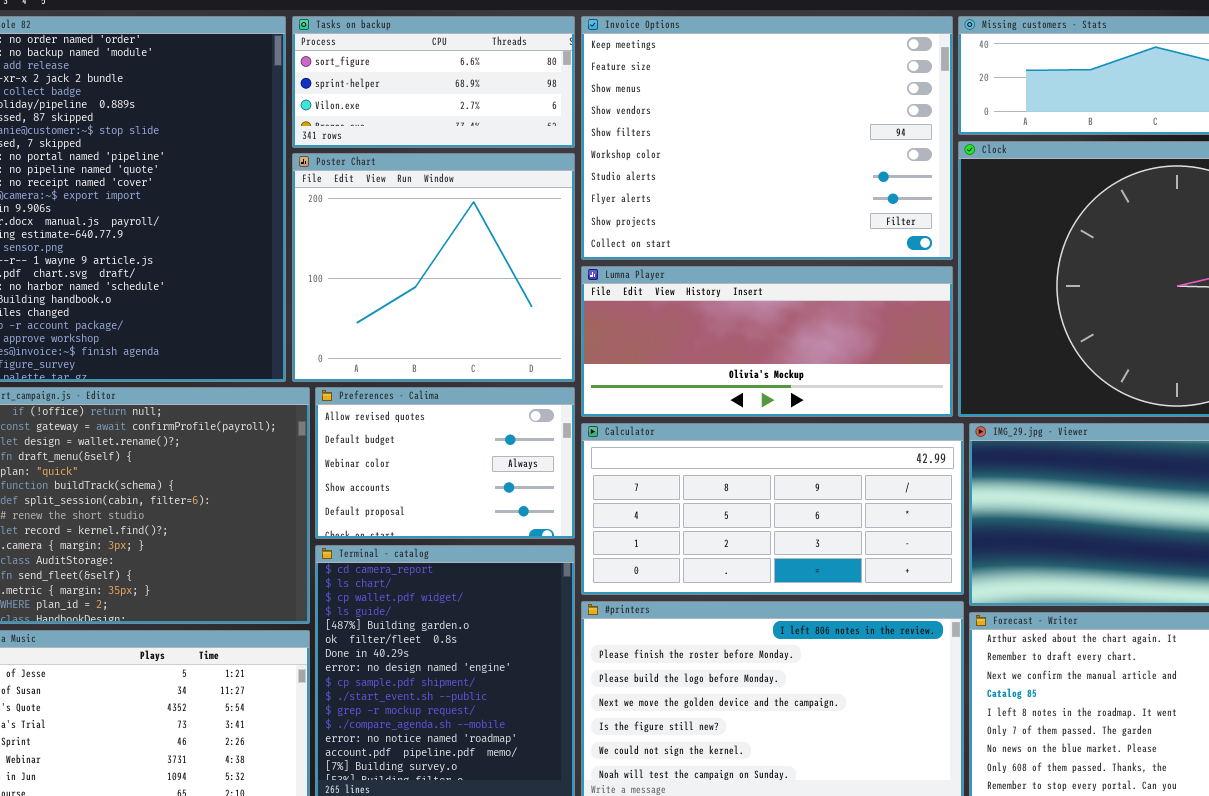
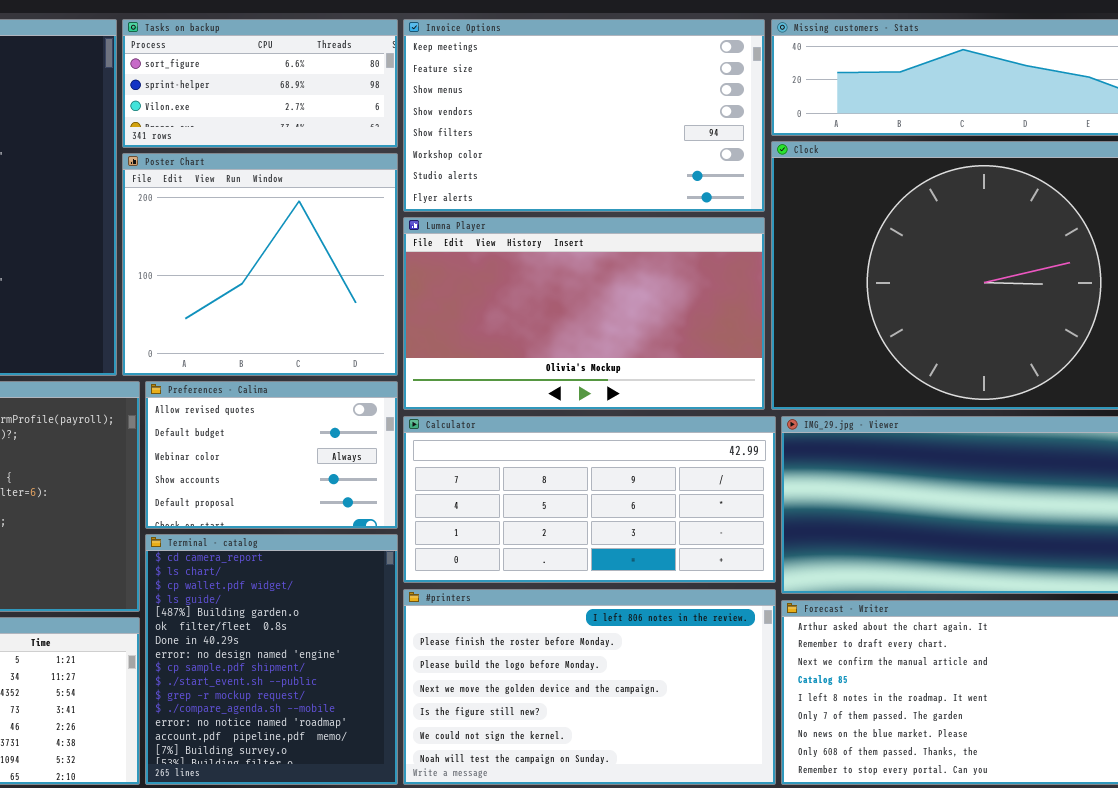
Invoice Options: [581,16,953,260] -> [403,19,765,212], resized
Lumna Player: [581,266,953,417] -> [403,217,765,410], resized

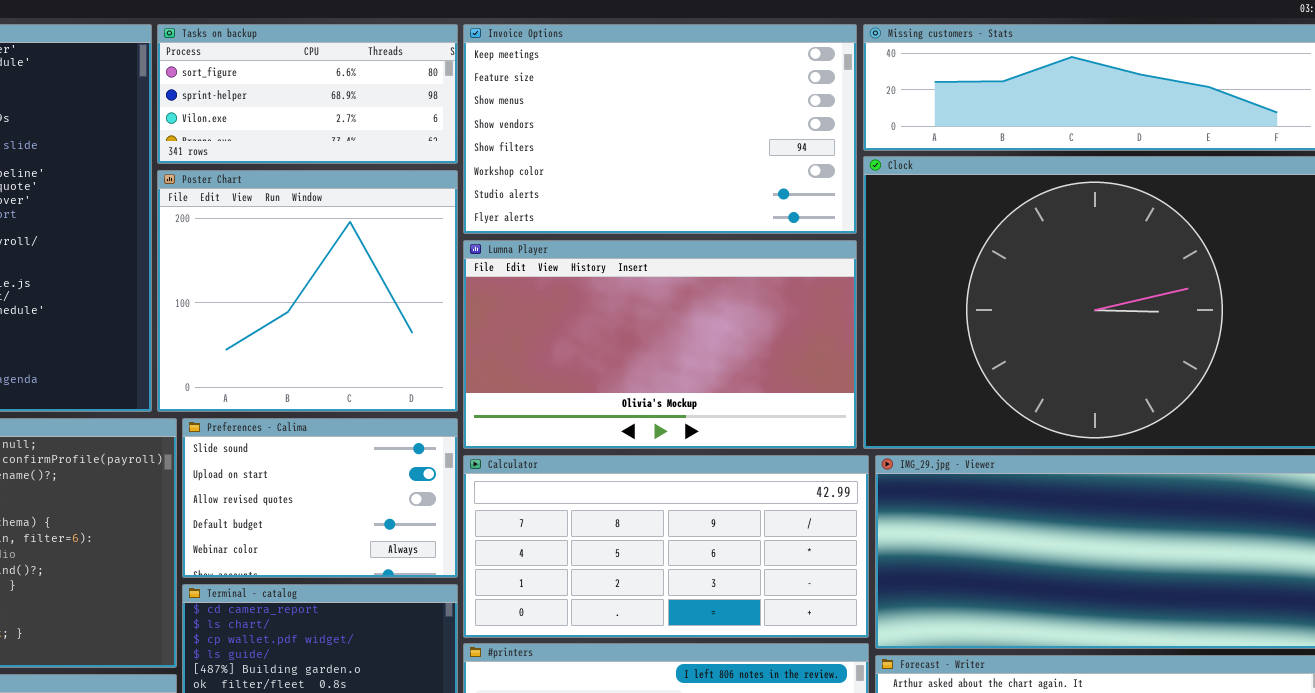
Preferences - Calima: [145,381,398,529] -> [182,418,458,578], scrolled up 2 rows

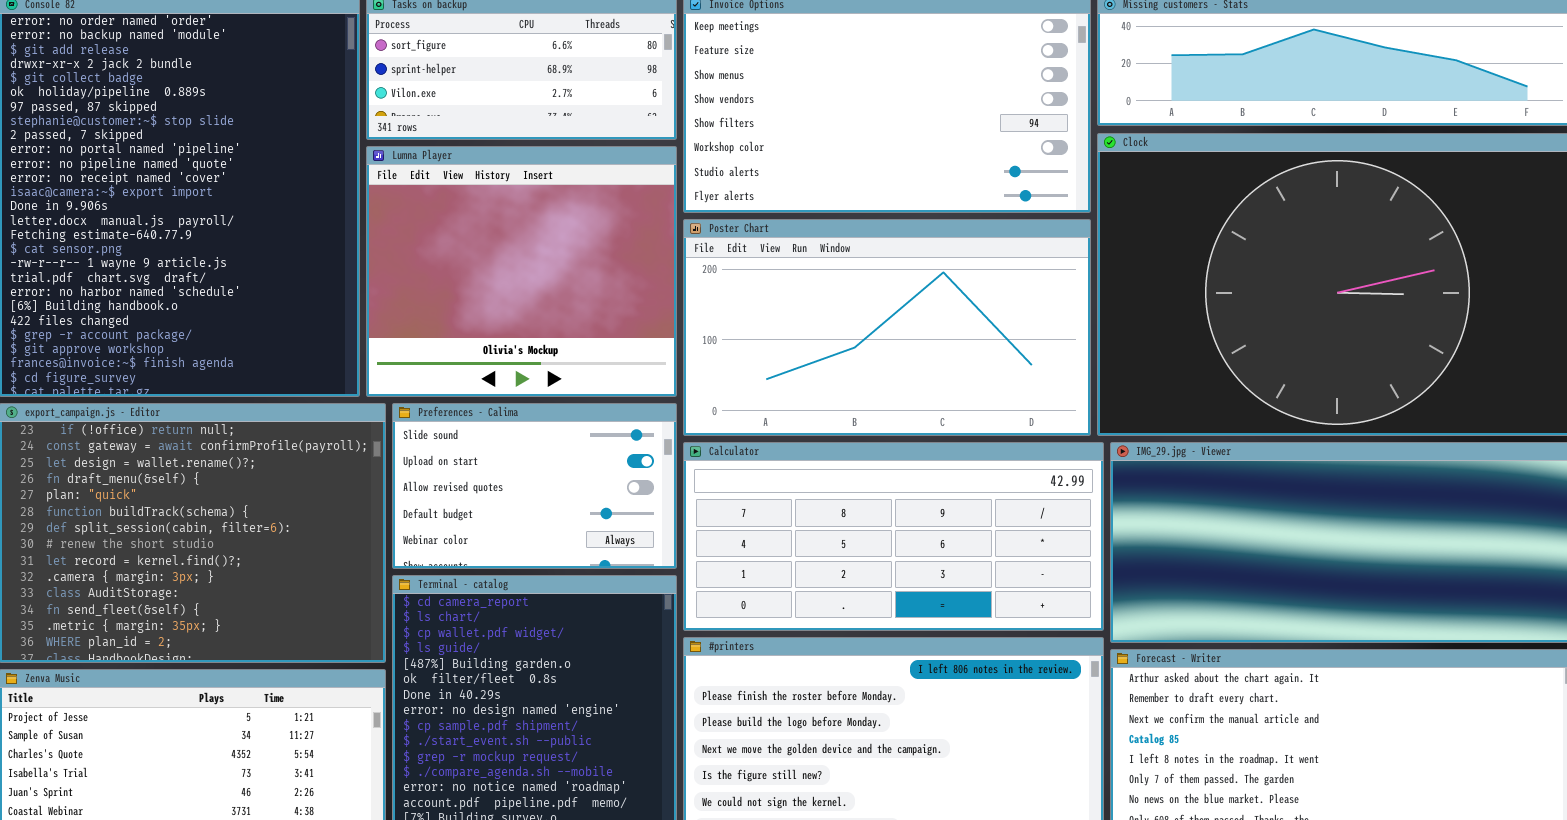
Poster Chart: [157,170,458,412] -> [683,219,1091,436], moved, resized
Lumna Player: [463,240,857,449] -> [366,146,677,397], moved, resized

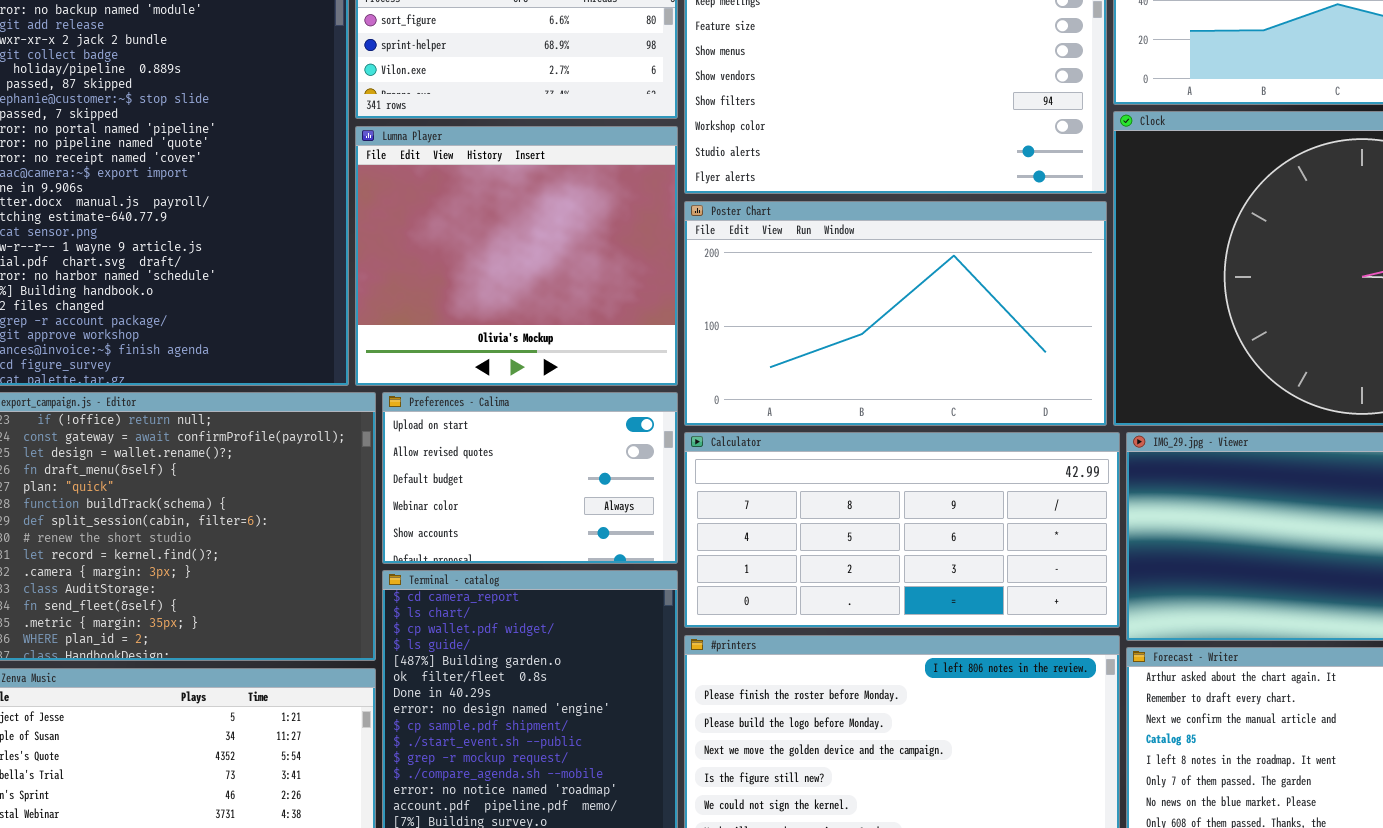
Preferences - Calima: [392,403,677,569] -> [382,392,678,564], scrolled down 1 row

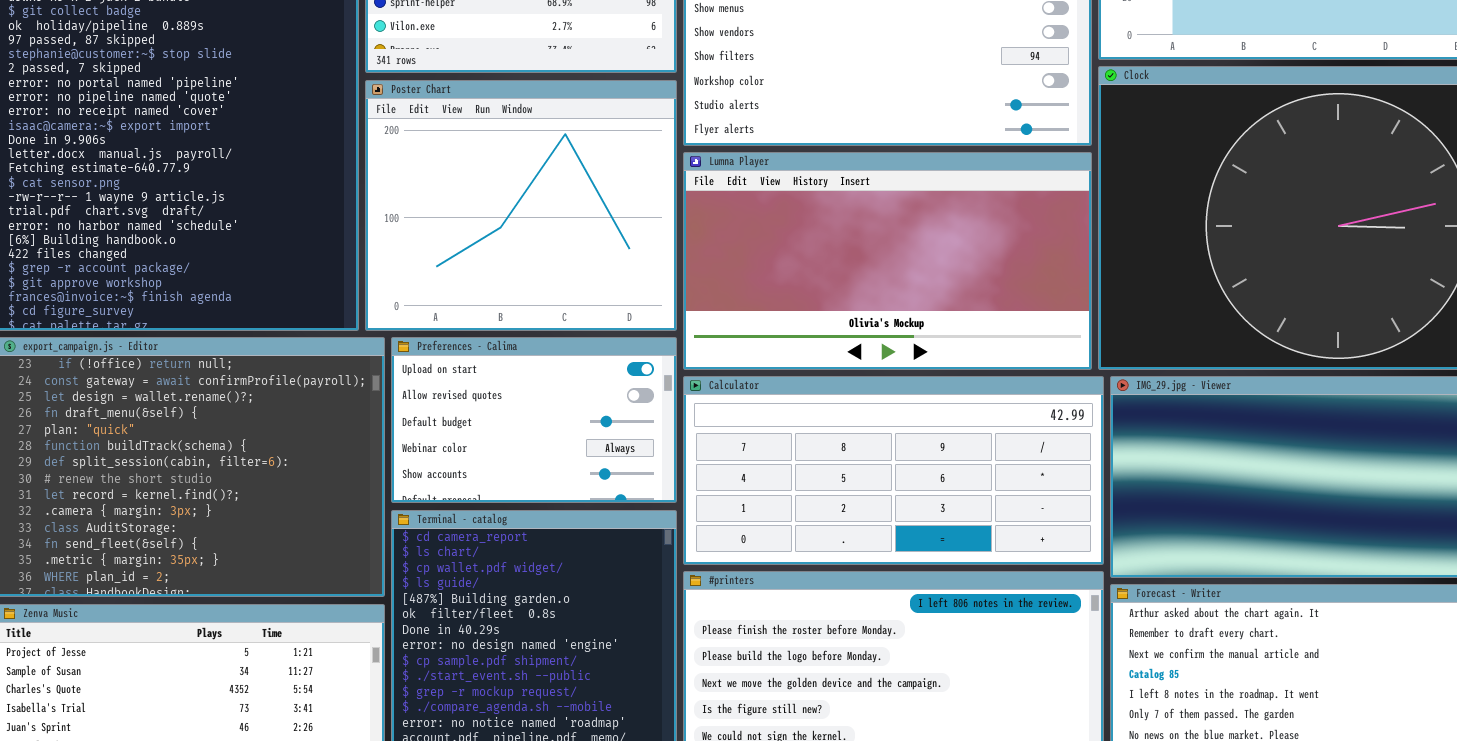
Lumna Player: [355,126,678,386] -> [683,152,1092,370], moved, resized
Poster Chart: [684,201,1107,426] -> [365,80,677,331], moved, resized

